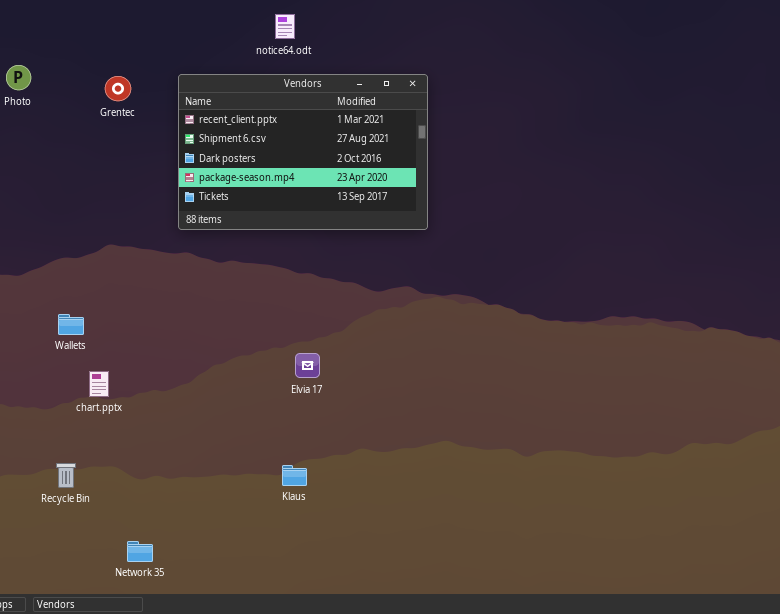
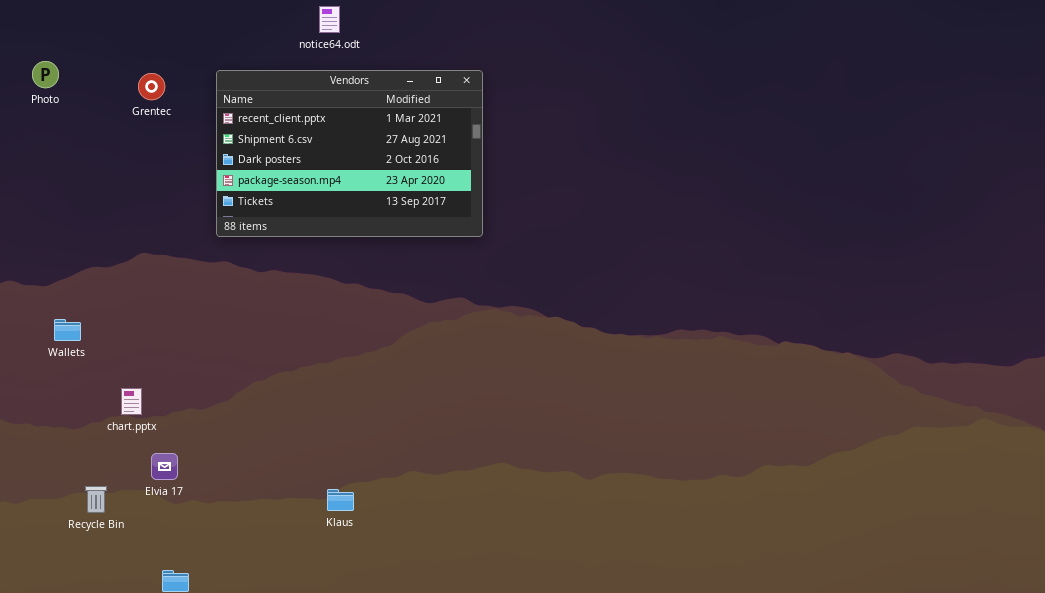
Wallets: [58,314,84,335] -> [54,319,81,341], moved
Elvia 17: [295,353,320,378] -> [151,453,178,480], moved

